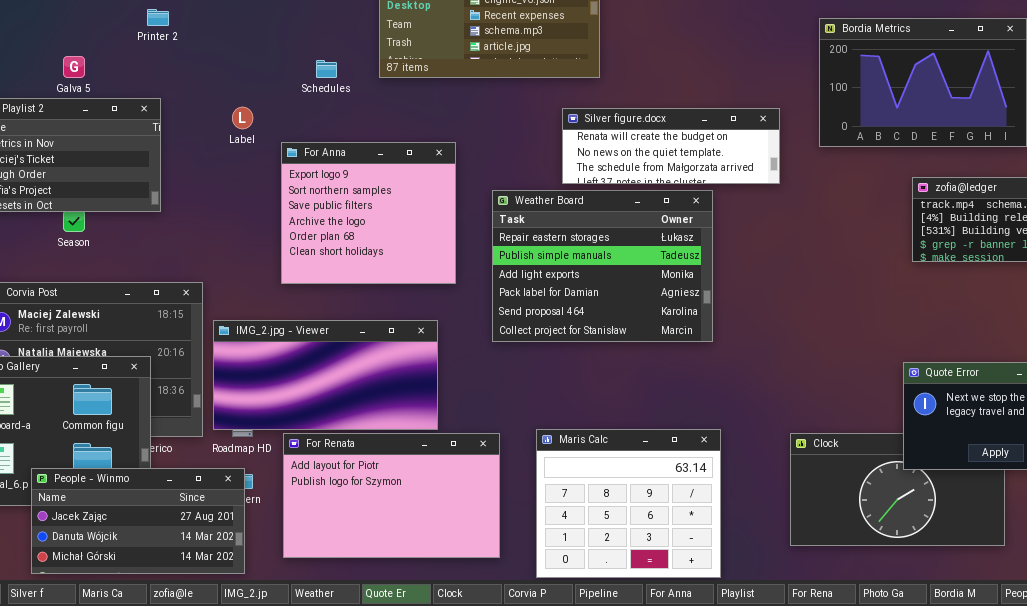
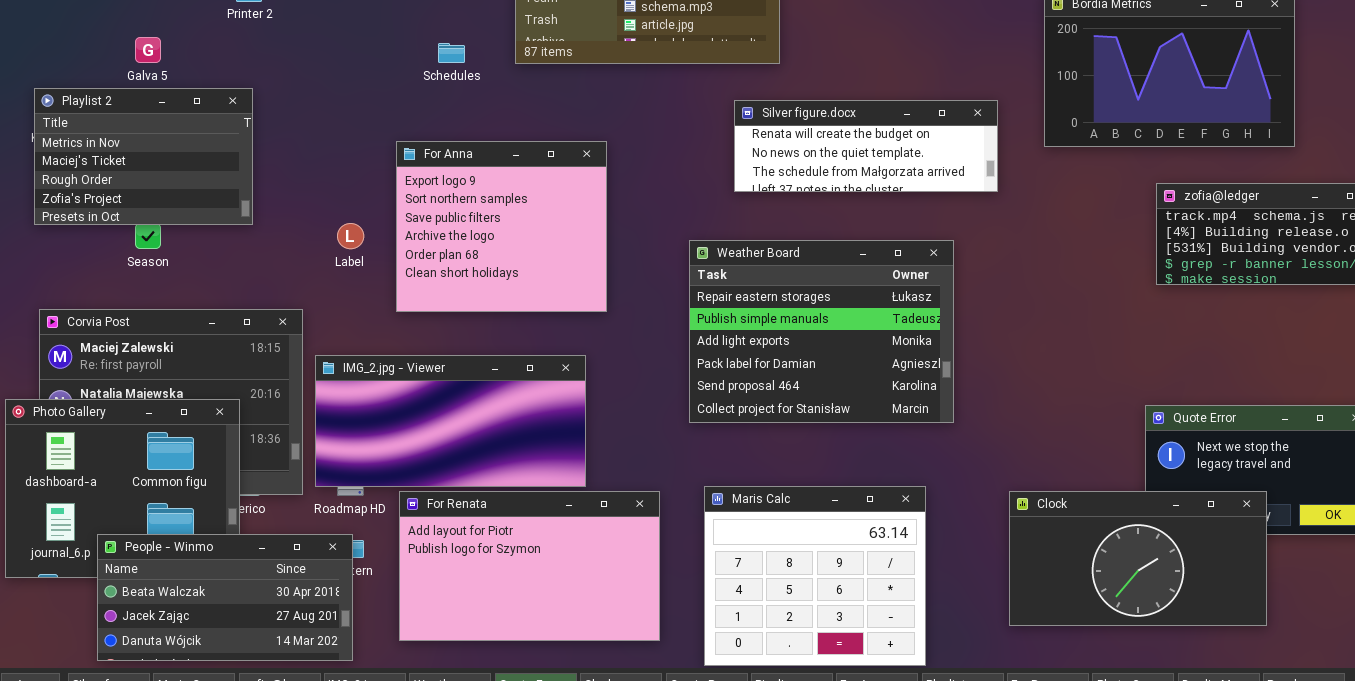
Label: [232,107,253,129] -> [337,223,364,249], moved
Weather Board: [492,190,713,342] -> [689,240,954,423], moved
Clock: [790,433,1005,546] -> [1009,491,1267,626], raised
People - Winmo: [31,468,245,574] -> [97,534,353,661], scrolled up 1 row

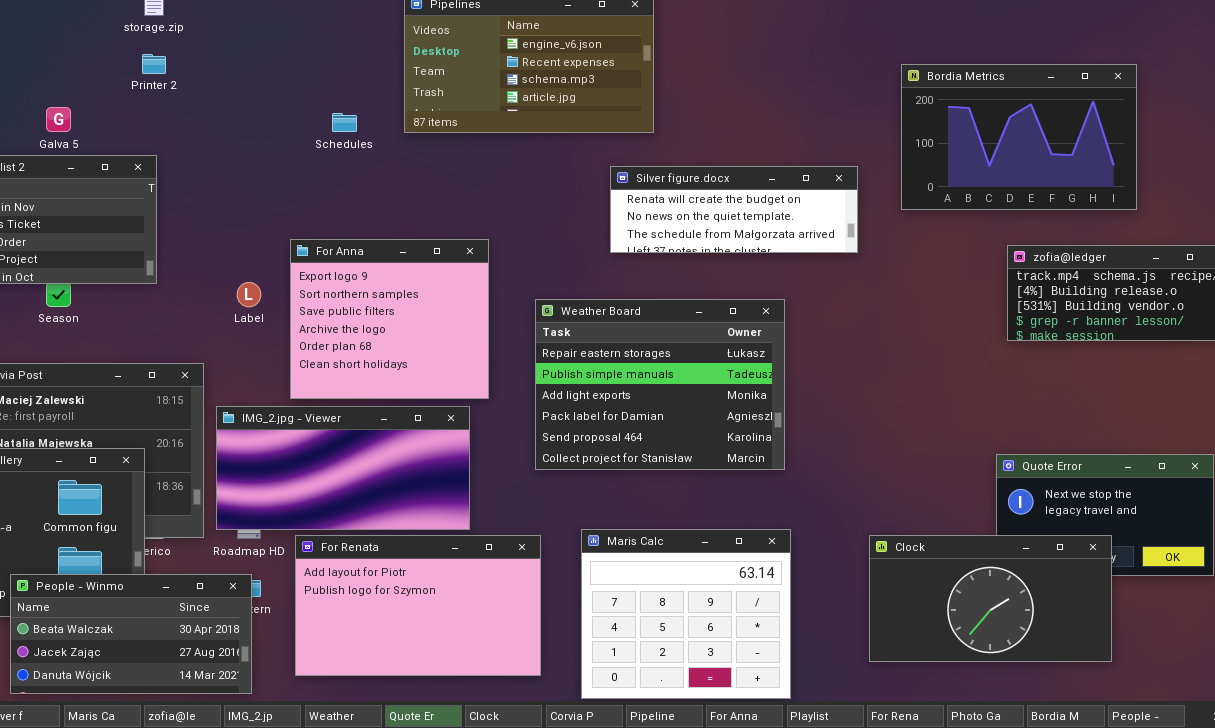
For Anna: [396,141,607,312] -> [290,239,489,399], moved
Weather Board: [689,240,954,423] -> [535,299,785,470], moved

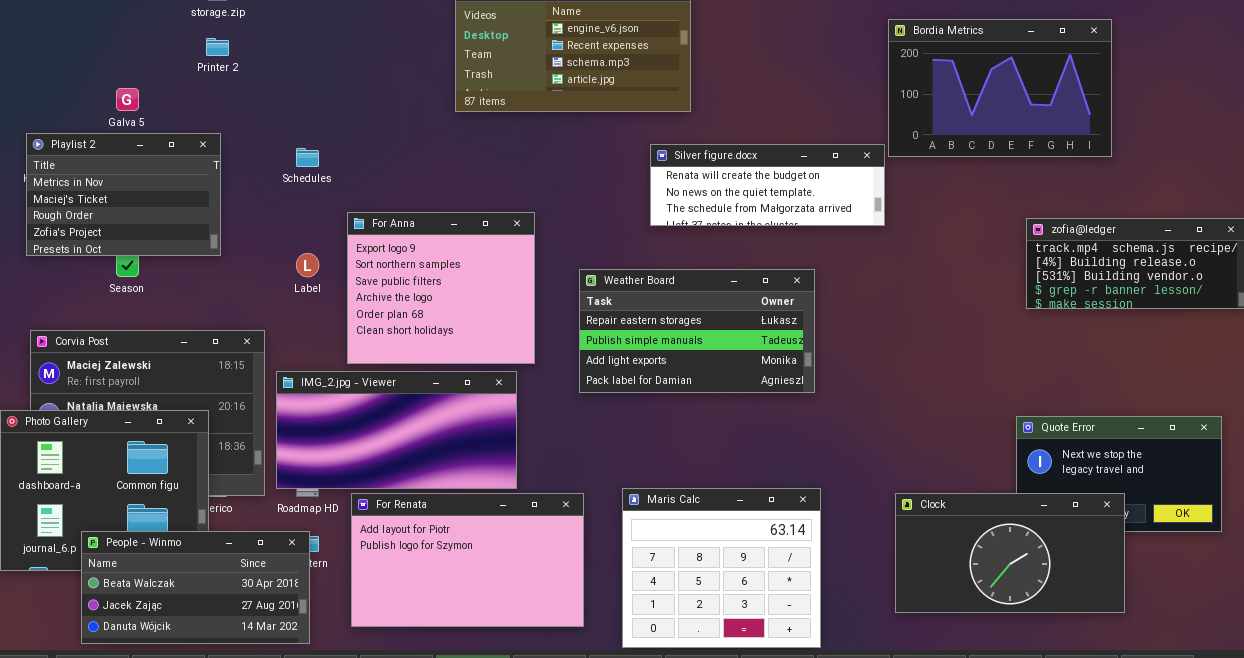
Bordia Metrics: [901,64,1137,210] -> [888,19,1112,157], moved
Schedules: [332,113,357,132] -> [296,148,319,167], moved
Weather Board: [535,299,785,470] -> [579,269,815,393], resized

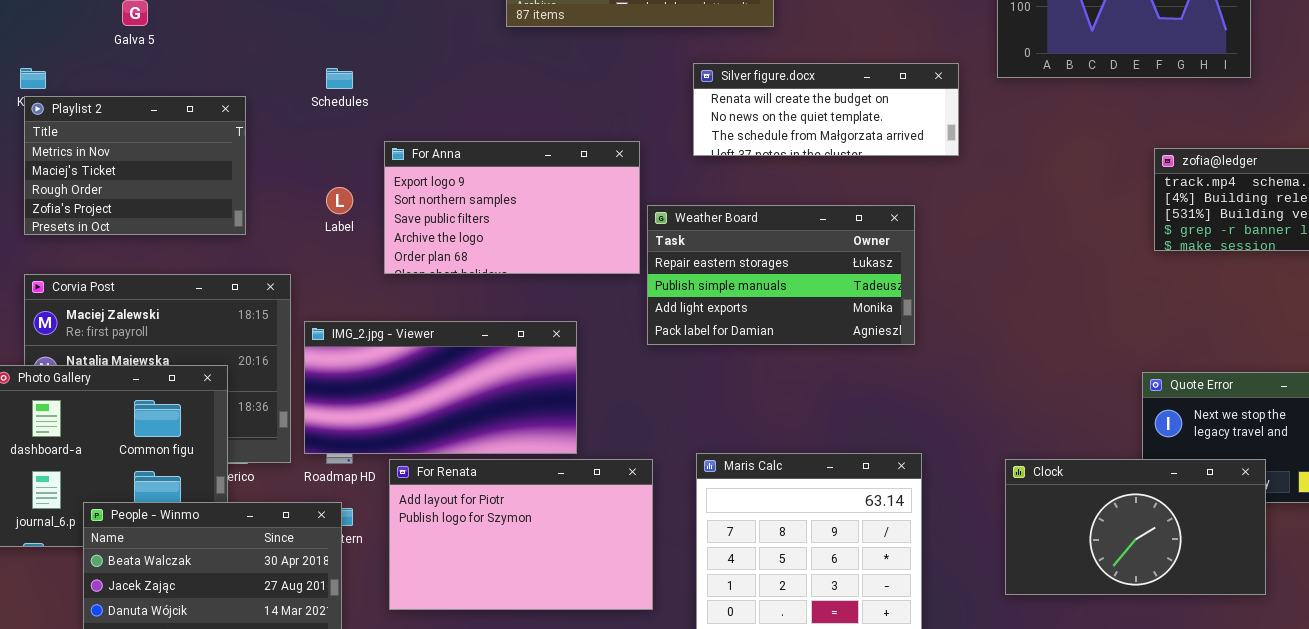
Playlist 2: [26,133,221,256] -> [24,96,246,235], moved
Silver figure.docx: [650,144,885,226] -> [693,63,959,156], moved
For Anna: [347,212,535,364] -> [384,141,640,274], resized

